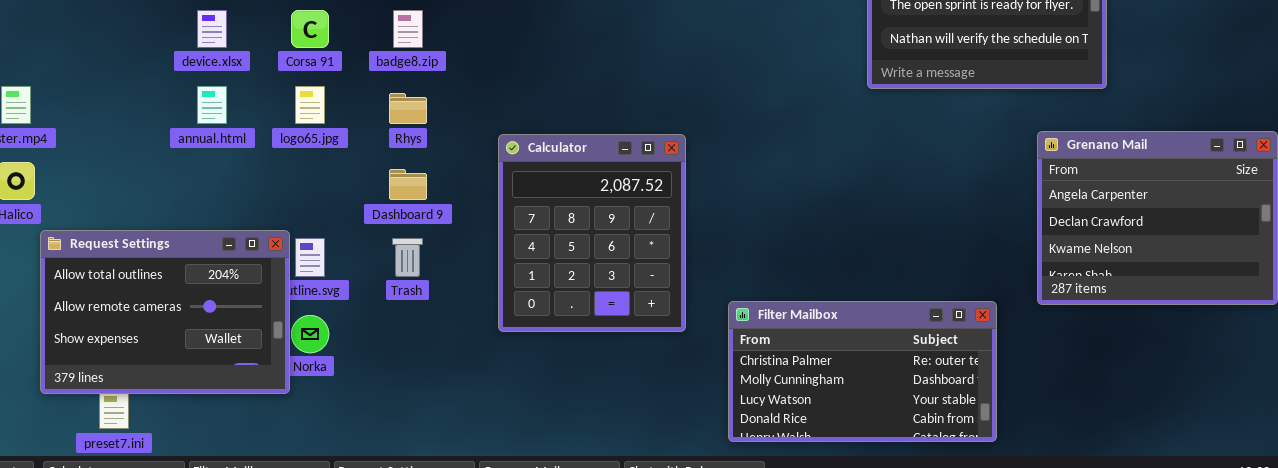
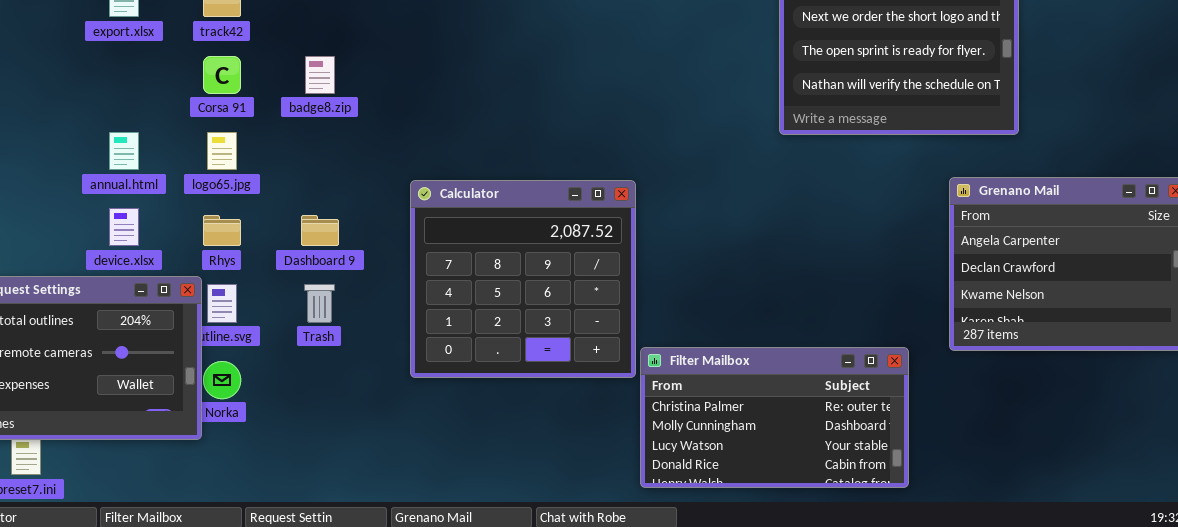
device.xlsx: [197,10,227,48] -> [109,208,139,246], moved
Rhys: [389,93,427,124] -> [203,215,241,246], moved
Calculator: [498,134,686,332] -> [410,180,636,378], resized

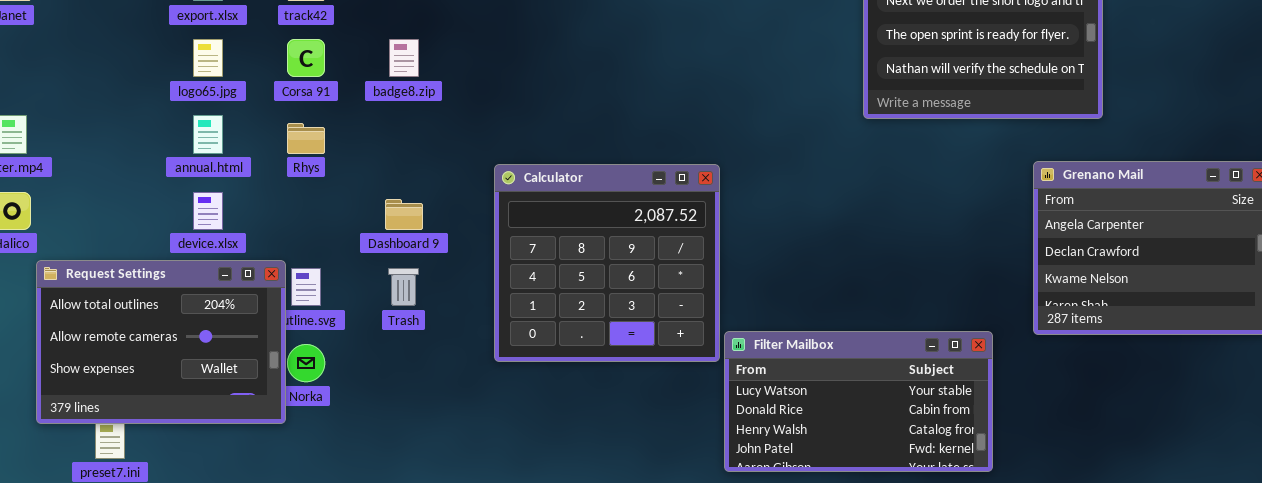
logo65.jpg: [207,132,237,170] -> [193,39,223,77], moved
Rhys: [203,215,241,246] -> [287,123,325,154], moved
Filter Mailbox: [640,347,909,488] -> [724,331,993,472], scrolled down 2 rows

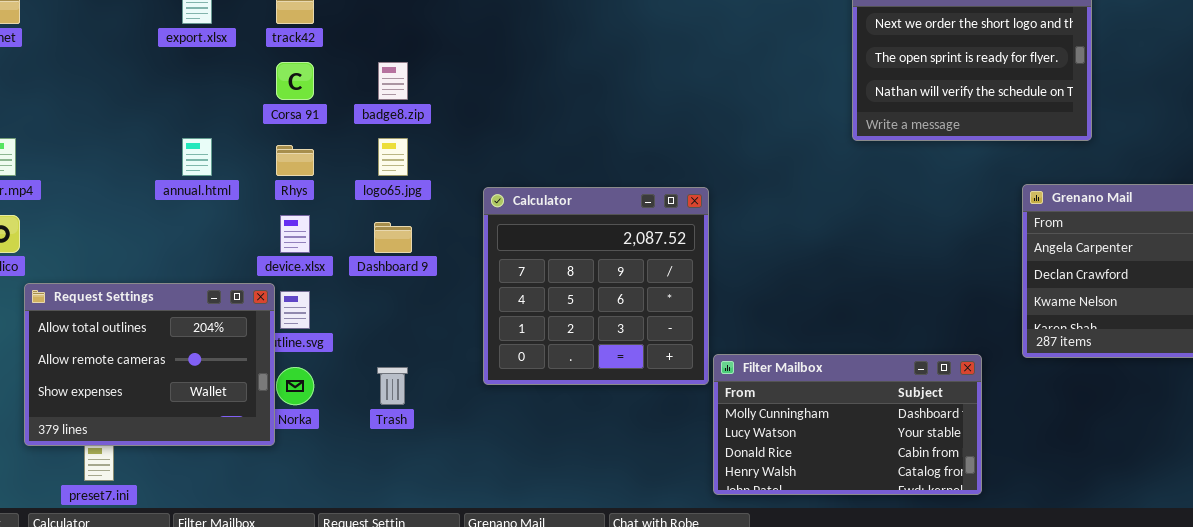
logo65.jpg: [193,39,223,77] -> [378,138,408,176], moved
device.xlsx: [193,192,223,230] -> [280,215,310,253], moved
Trash: [388,268,419,306] -> [377,367,408,405], moved
Filter Mailbox: [724,331,993,472] -> [713,354,982,495], scrolled up 1 row

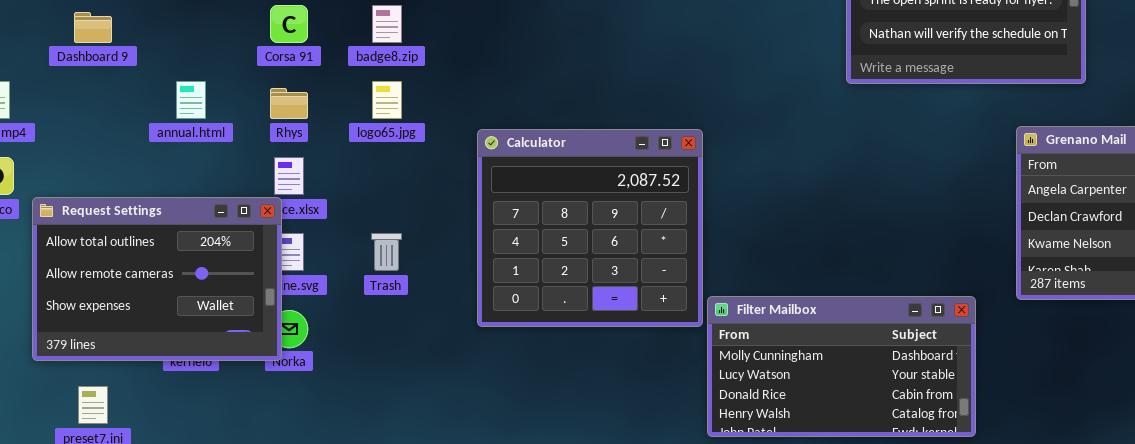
Dashboard 9: [374,222,412,253] -> [74,12,112,43], moved
Request Settings: [24,283,275,446] -> [32,197,282,361], moved
Trash: [377,367,408,405] -> [371,233,402,271], moved

